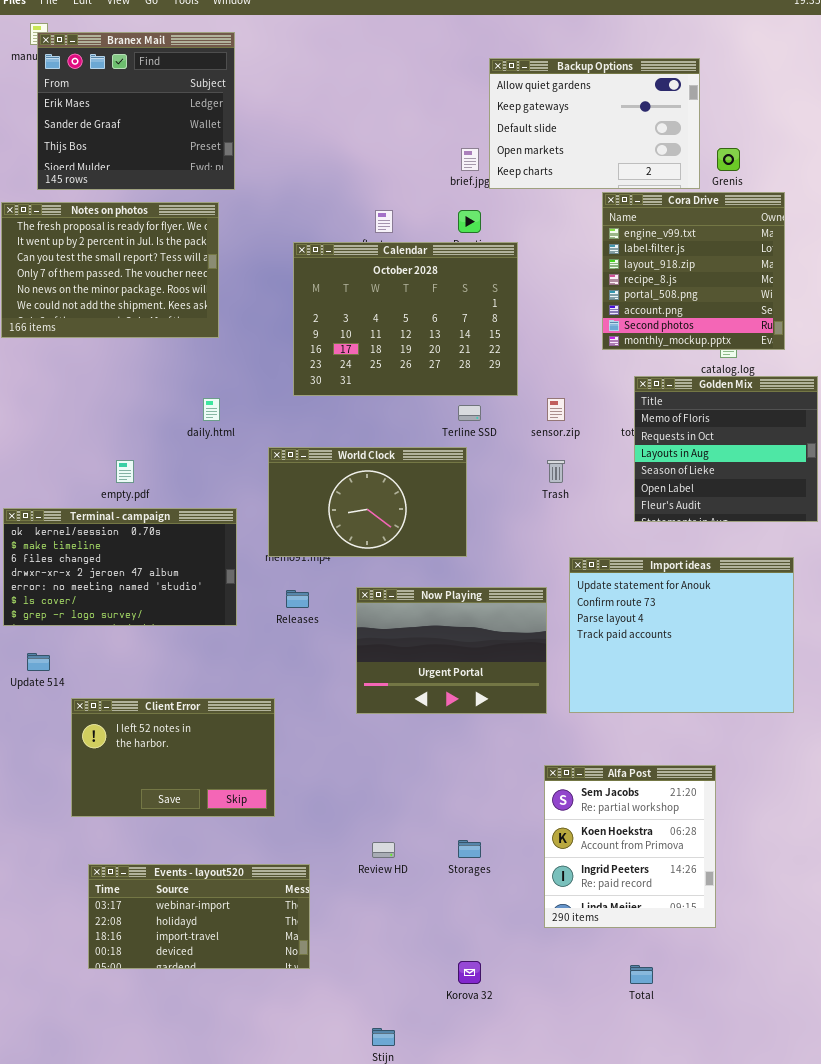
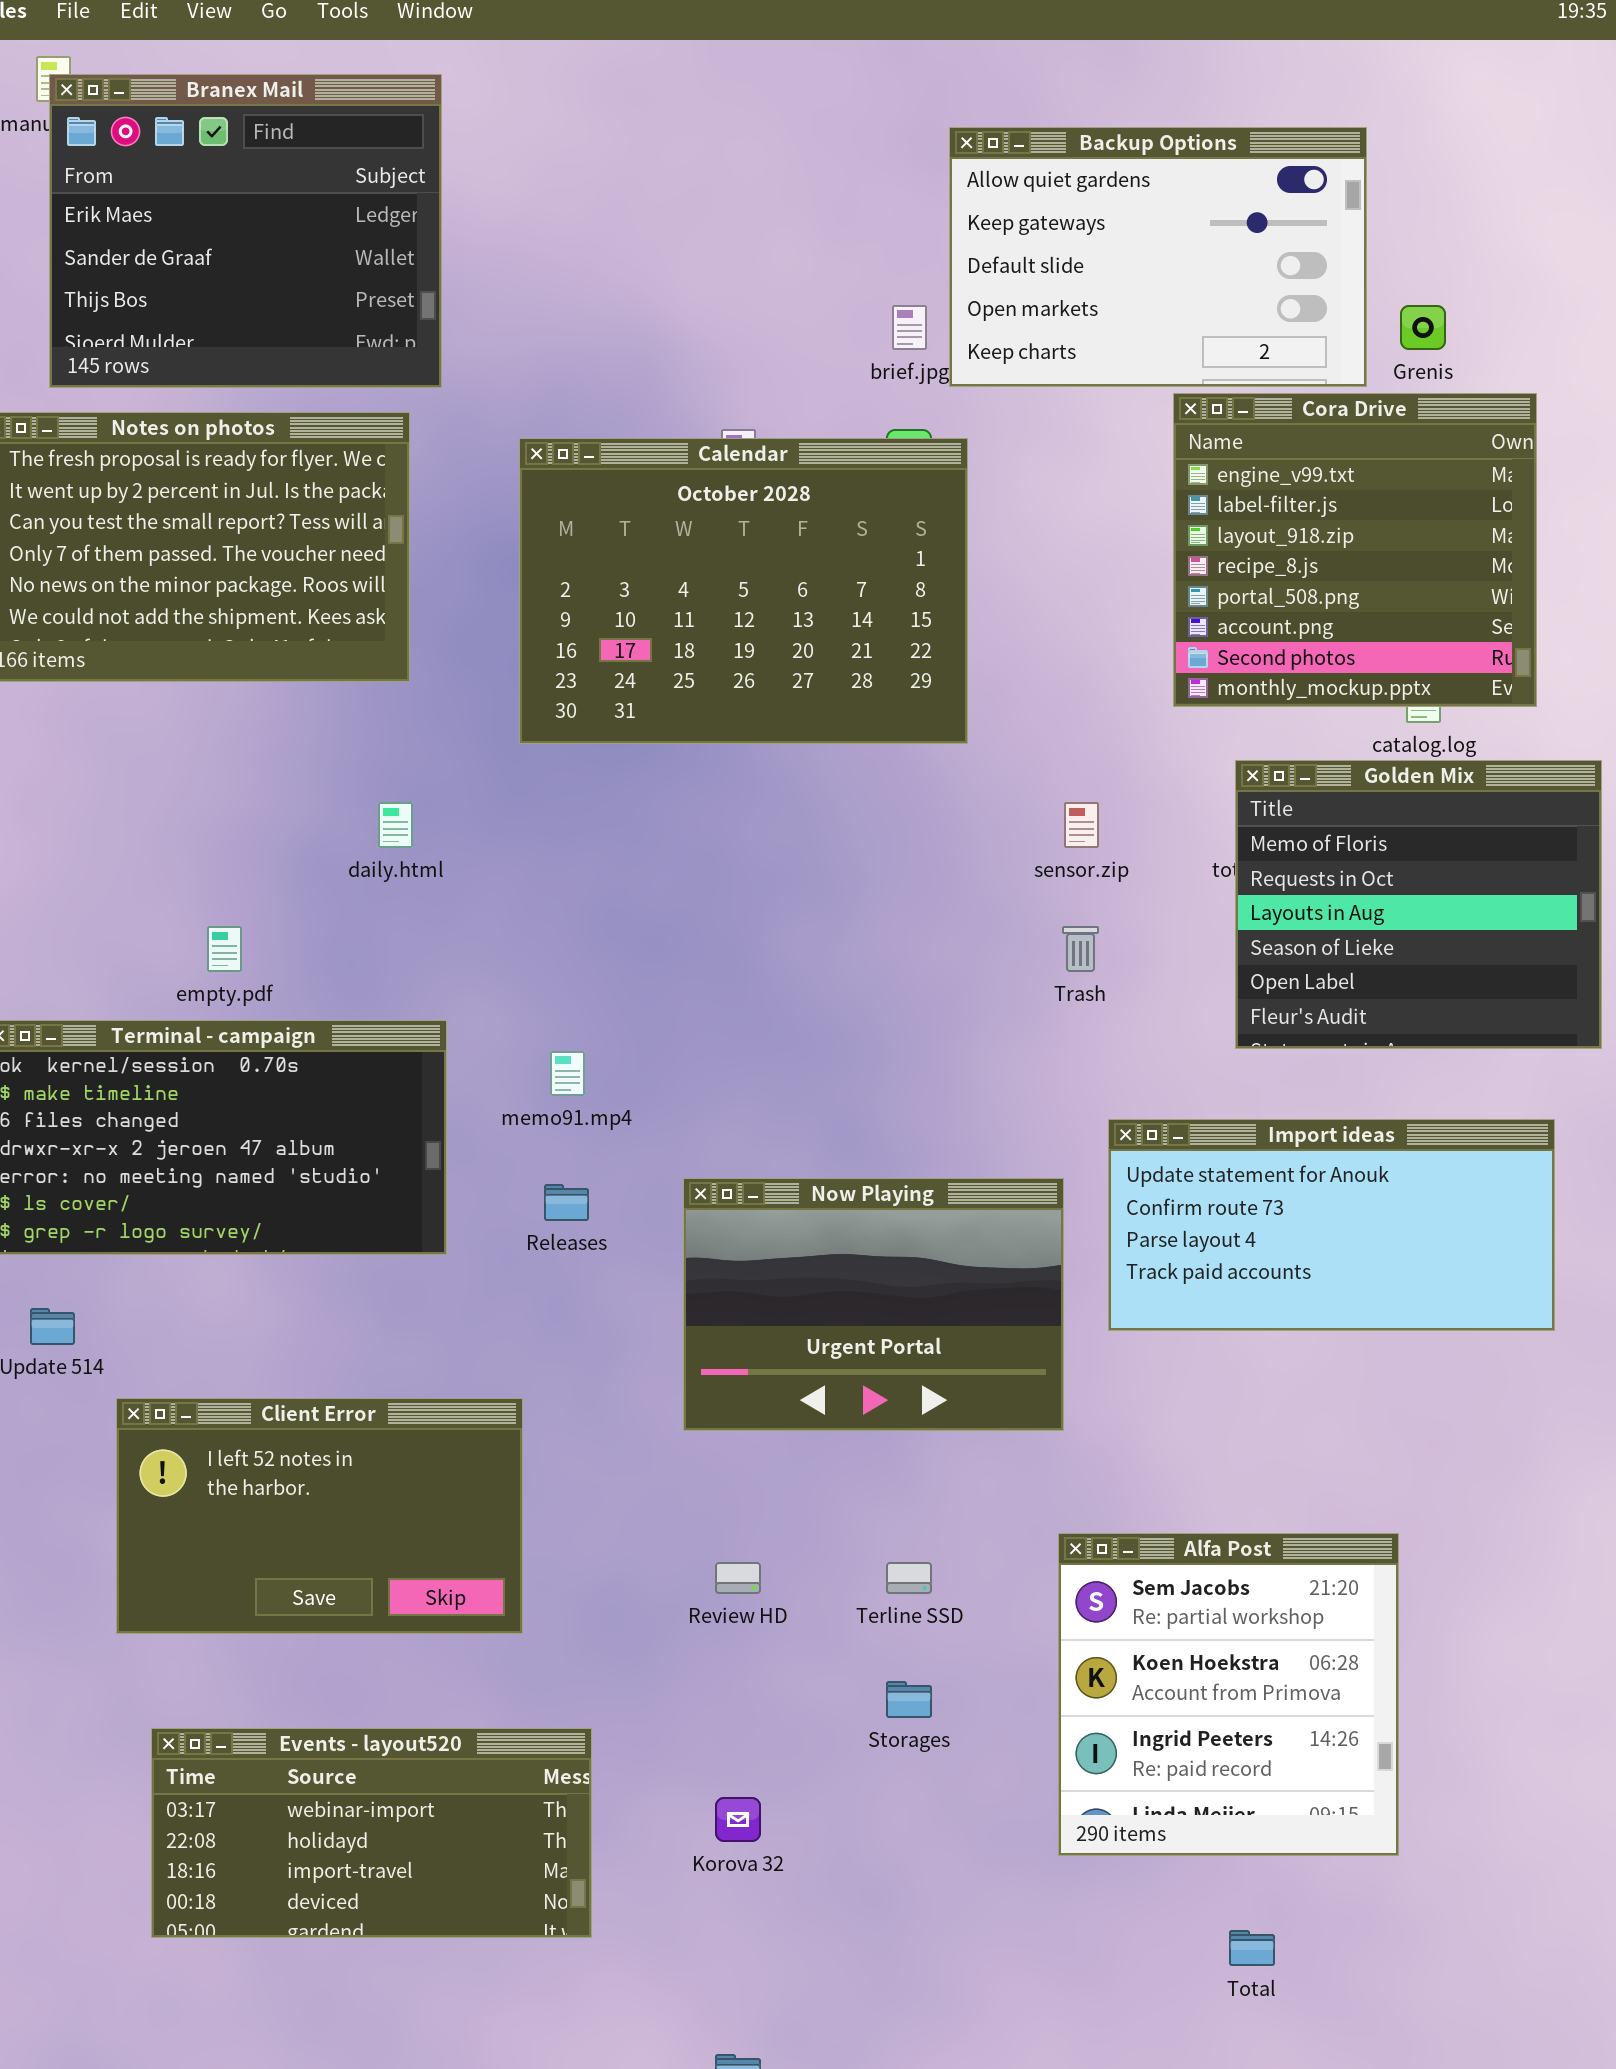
Calendar: [293,242,518,396] -> [519,438,968,744], moved
Terline SSD: [458,405,481,421] -> [886,1562,932,1594], moved
World Clock: [268,447,467,557] -> none, closed
Import ideas: [569,557,794,713] -> [1108,1119,1555,1331], resized
Review HD: [372,842,395,858] -> [715,1562,761,1594], moved
Korova 32: [458,961,481,984] -> [715,1797,761,1842], moved

